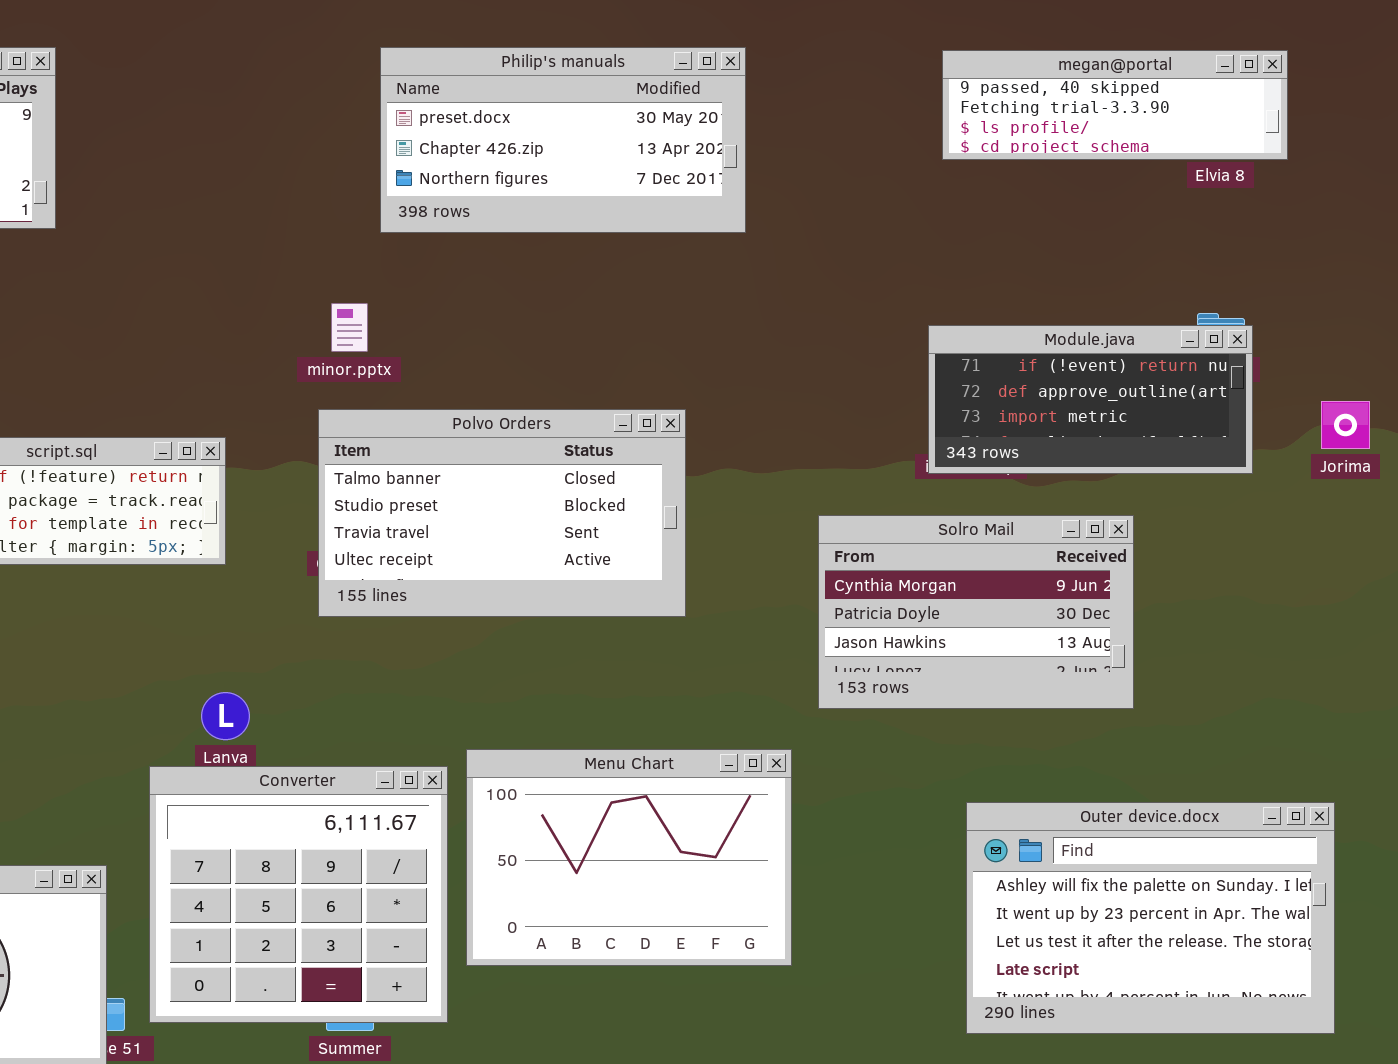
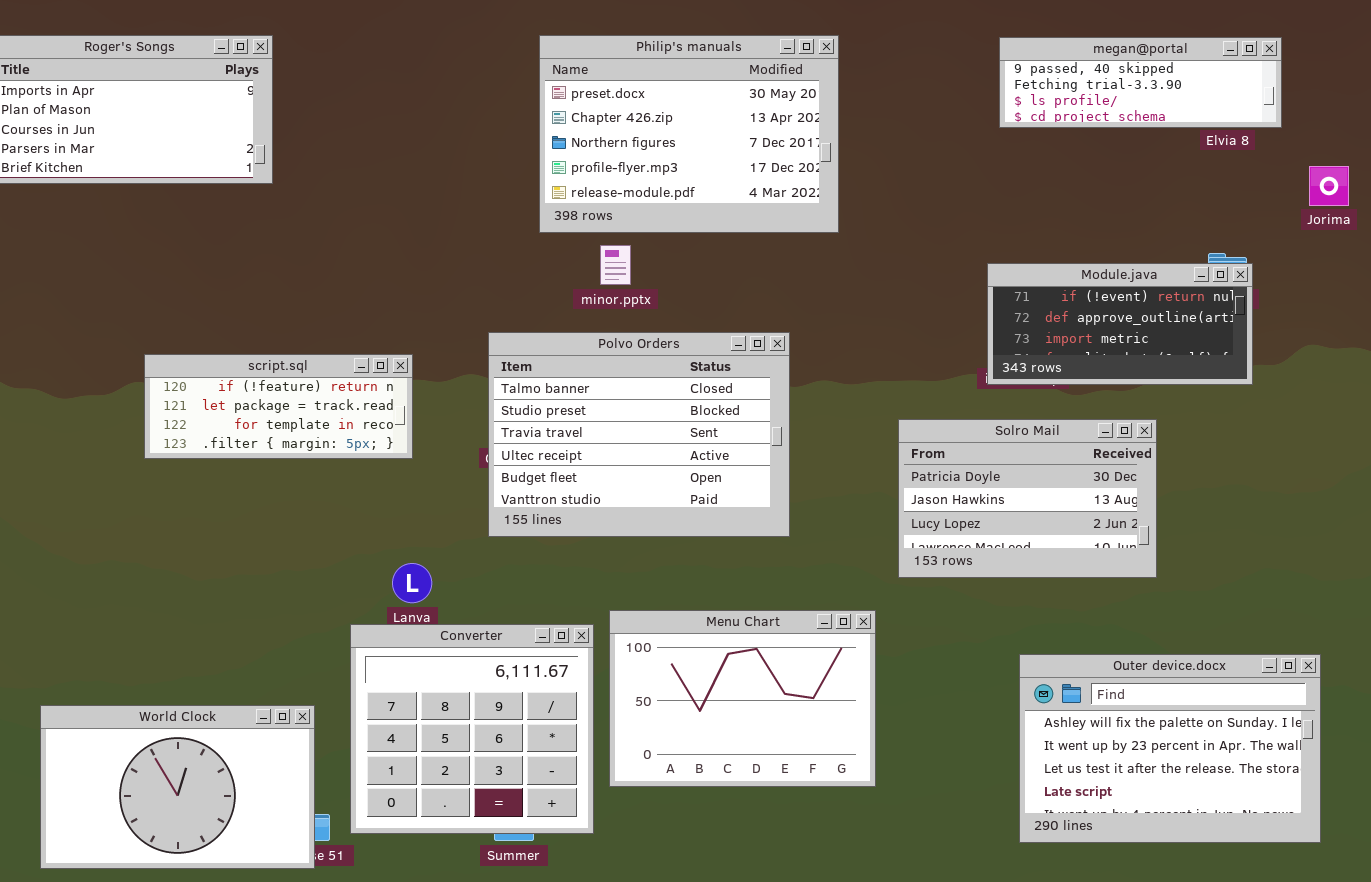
Philip's manuals: [380,47,746,233] -> [539,35,839,233], resized
minor.pptx: [331,303,368,352] -> [600,245,631,285], moved
Jorima: [1321,401,1370,449] -> [1309,166,1349,206], moved
Polvo Orders: [318,409,686,617] -> [488,332,790,537], resized
Solro Mail: [818,515,1134,709] -> [898,419,1157,578], scrolled down 1 row

